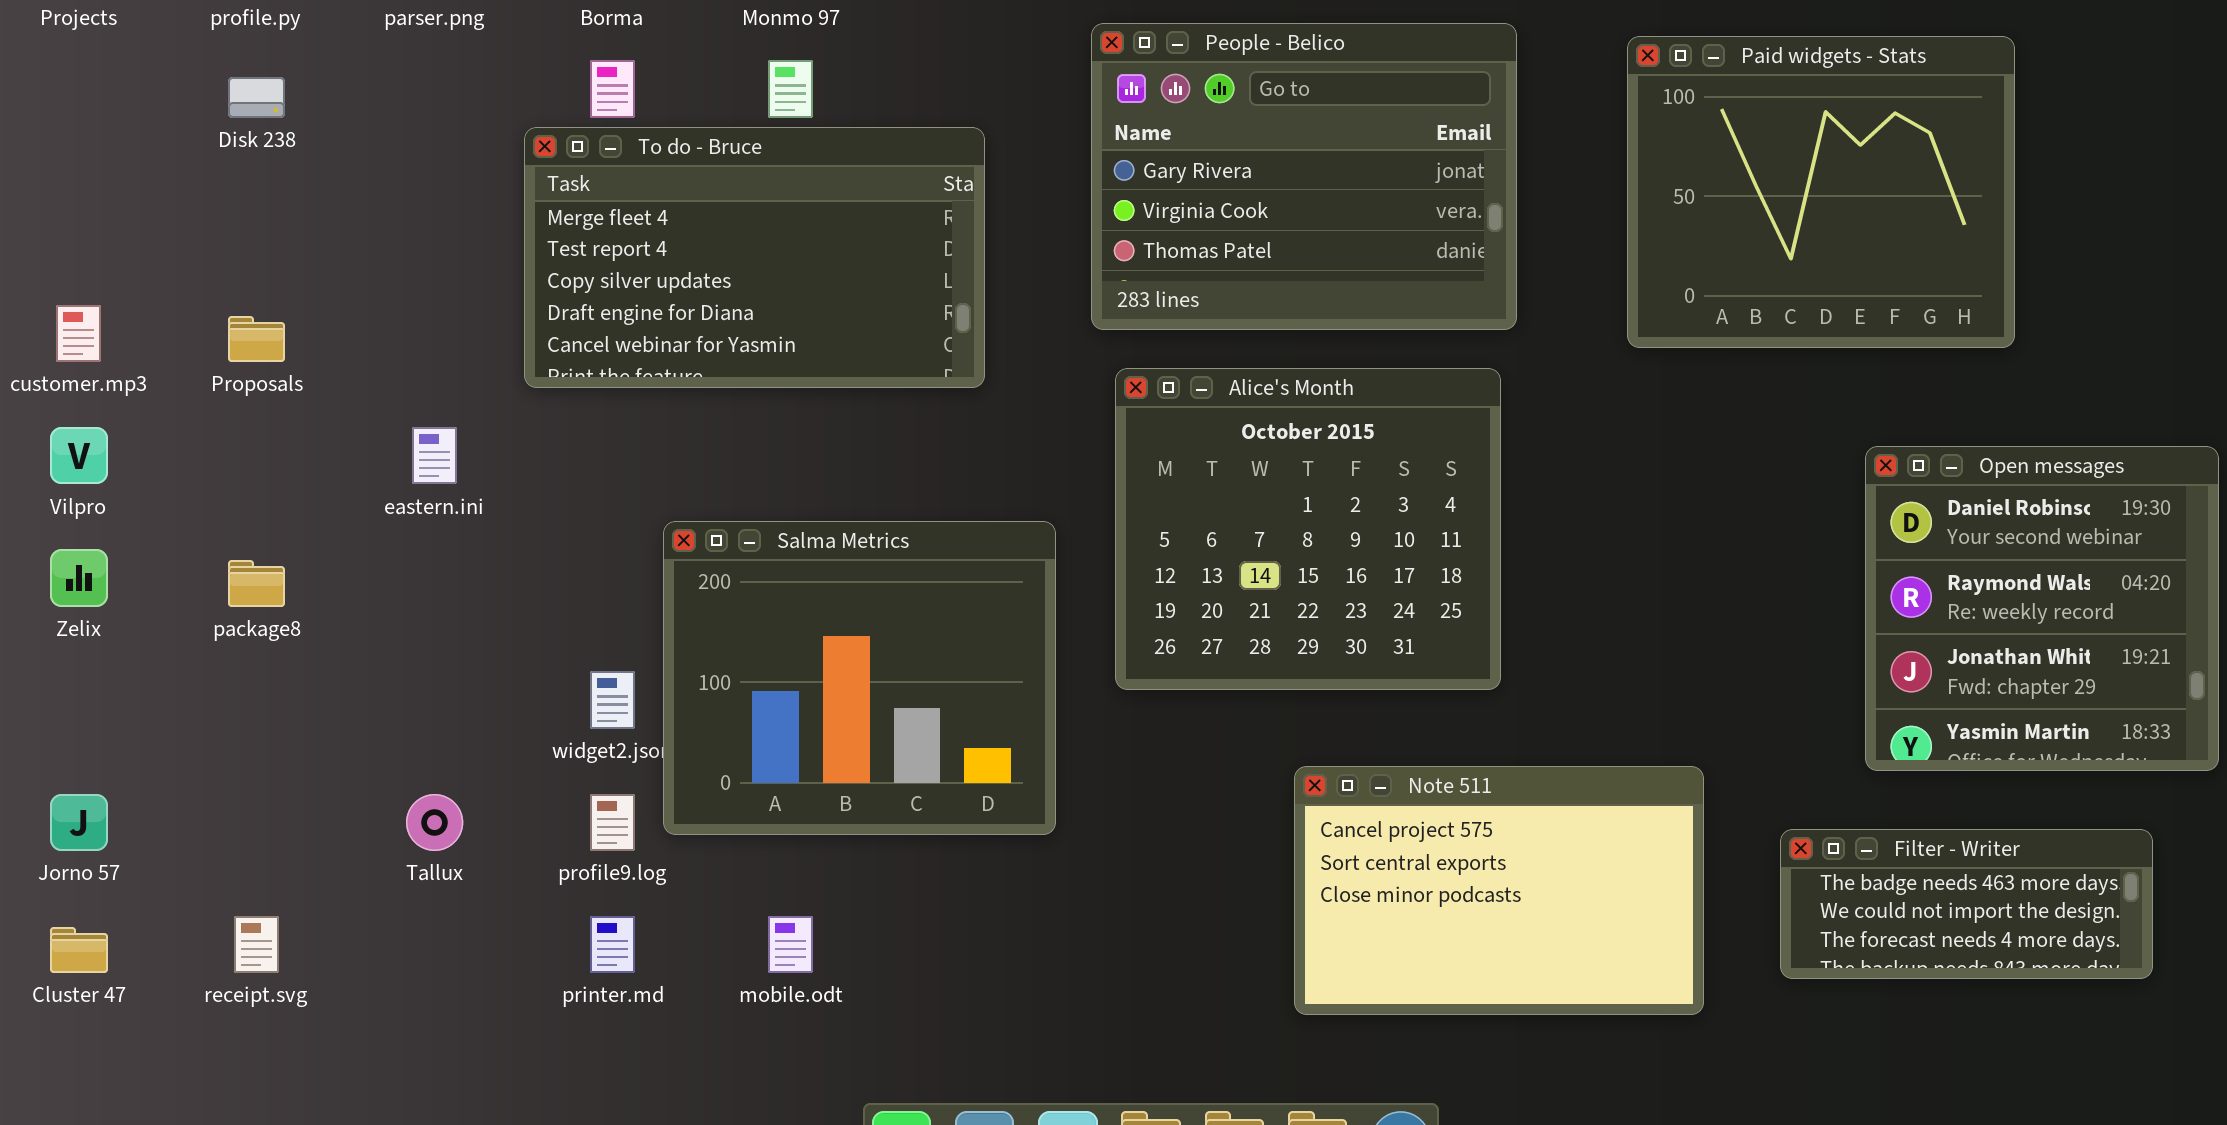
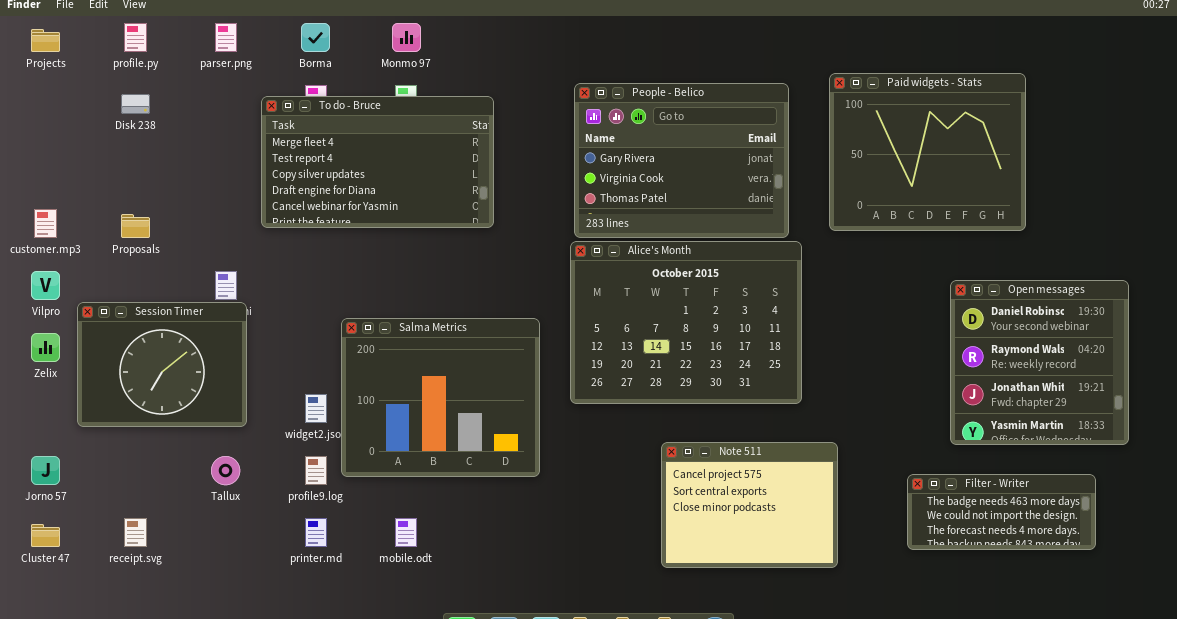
People - Belico: [1091,23,1517,330] -> [574,83,789,238], moved
To do - Bruce: [524,127,985,388] -> [261,96,494,228], moved
Alice's Month: [1115,368,1501,690] -> [570,241,802,404], resized
Session Timer: none -> [77,302,247,427], opened
Note 511: [1294,766,1704,1015] -> [661,442,838,568], resized

